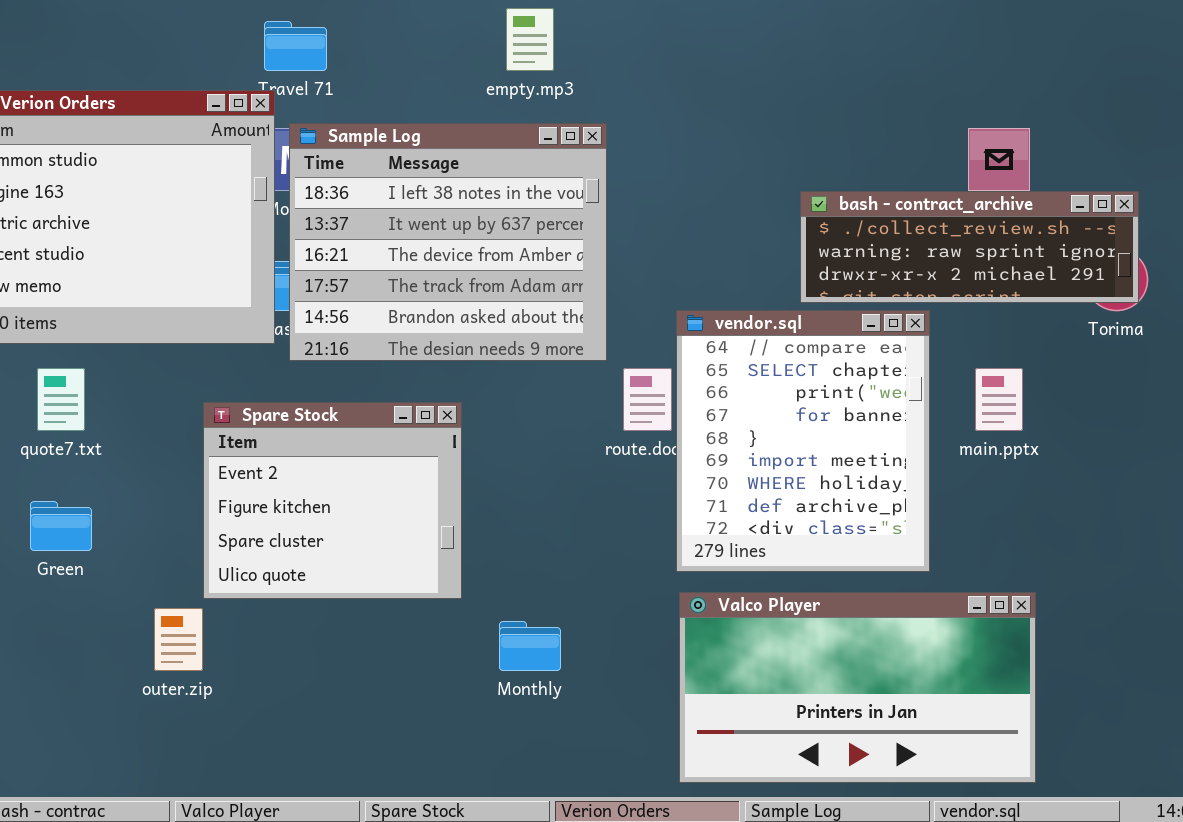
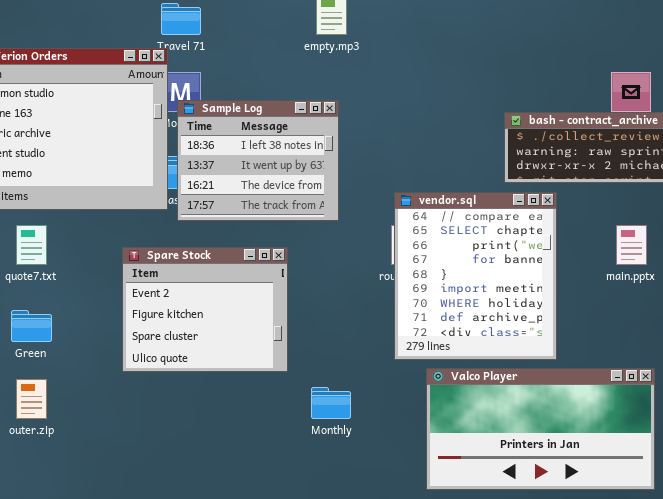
Sample Log: [289,123,607,361] -> [177,100,339,221], resized
vendor.sql: [676,310,930,572] -> [394,192,557,360], moved
outer.zip: [154,608,203,671] -> [16,379,47,419], moved

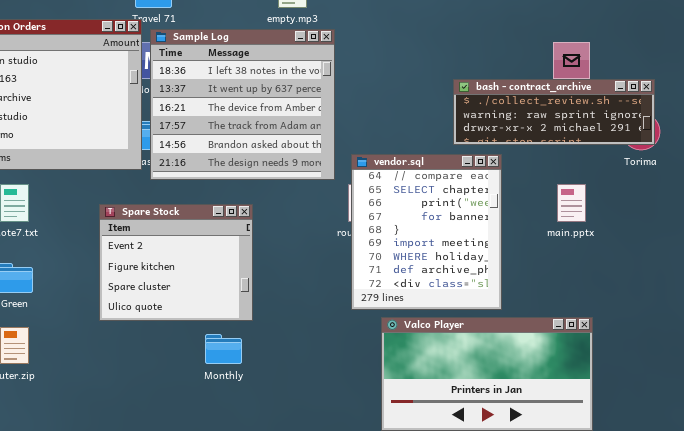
Sample Log: [177,100,339,221] -> [150,29,335,180], resized
Monthly: [311,387,351,419] -> [205,334,242,364], moved

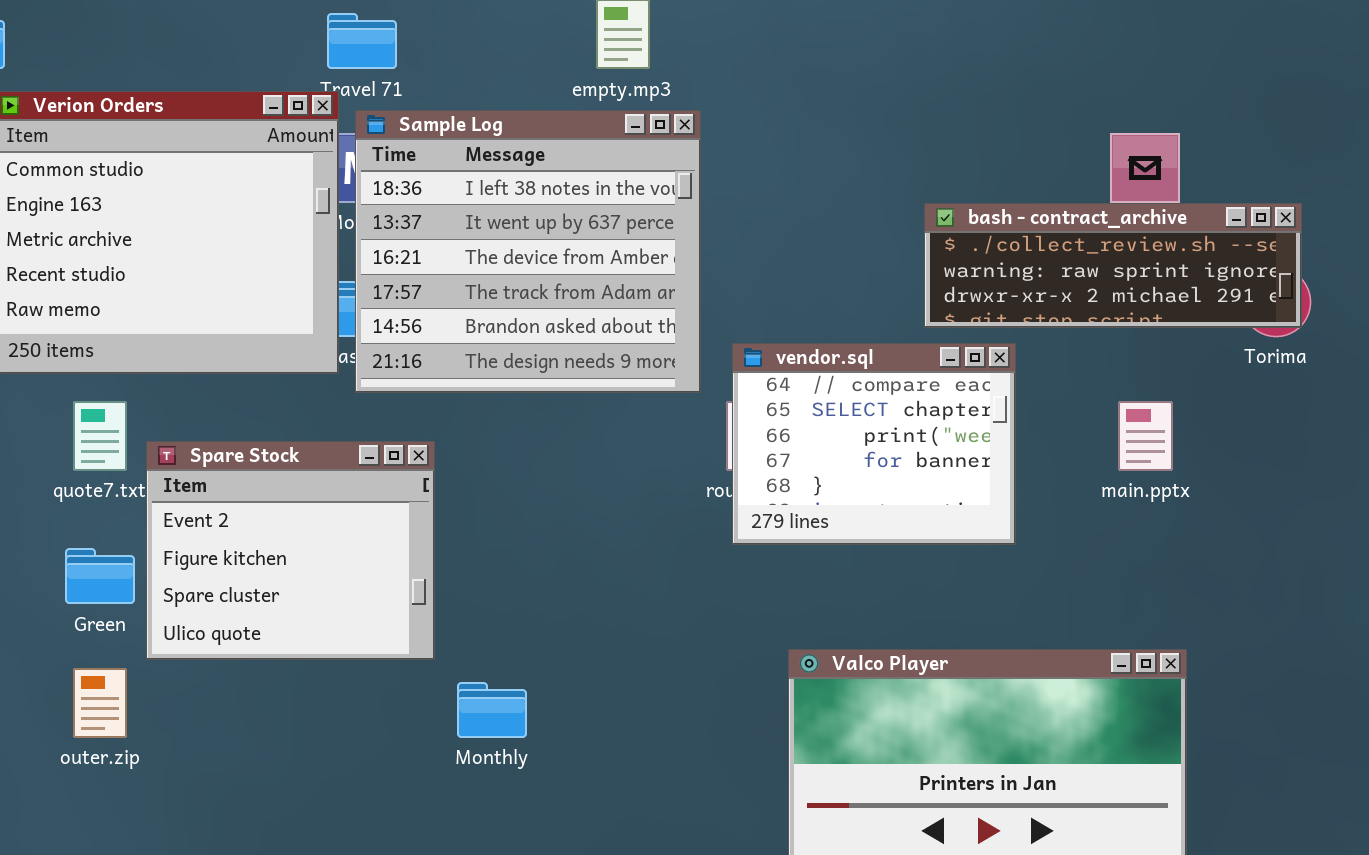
vendor.sql: [351,154,502,310] -> [732,343,1016,545], resized
Spare Stock: [99,204,253,321] -> [146,441,435,660], moved

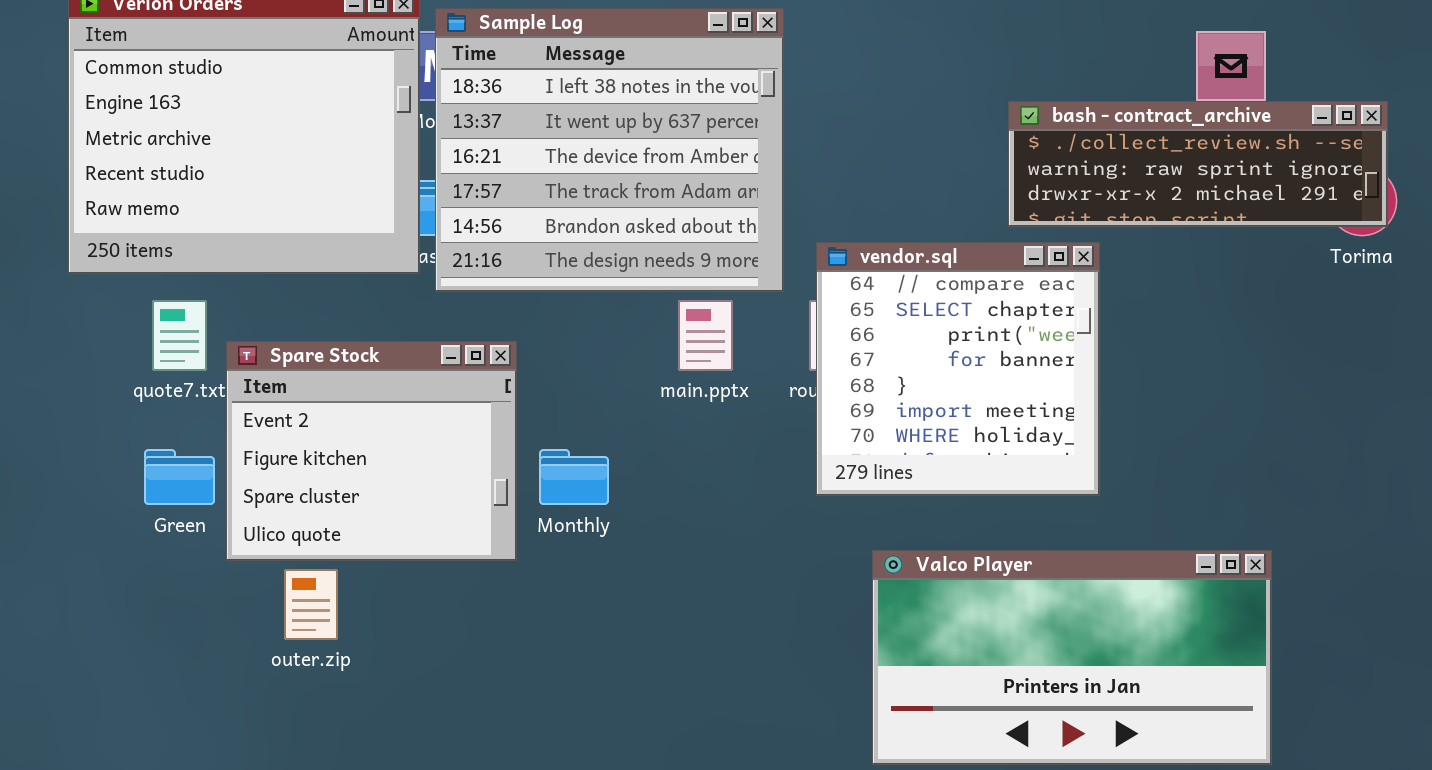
vendor.sql: [732,343,1016,545] -> [816,242,1100,496], resized
main.pptx: [1118,401,1173,471] -> [678,300,733,371], moved
outer.zip: [73,668,127,738] -> [284,569,338,640], moved
Monthly: [457,682,527,738] -> [539,449,609,505], moved

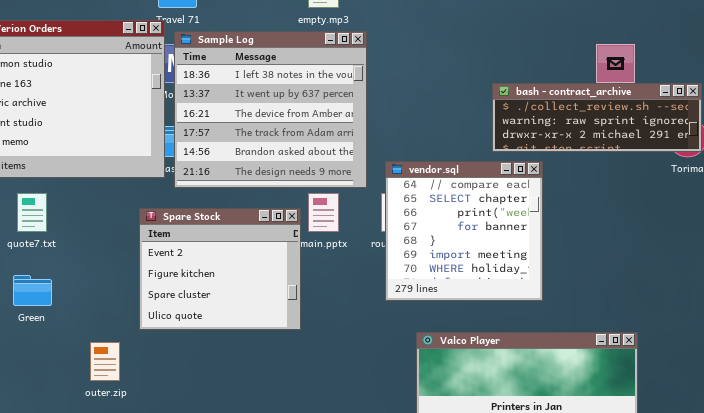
Spare Stock: [226,341,517,561] -> [139,208,301,330], moved

